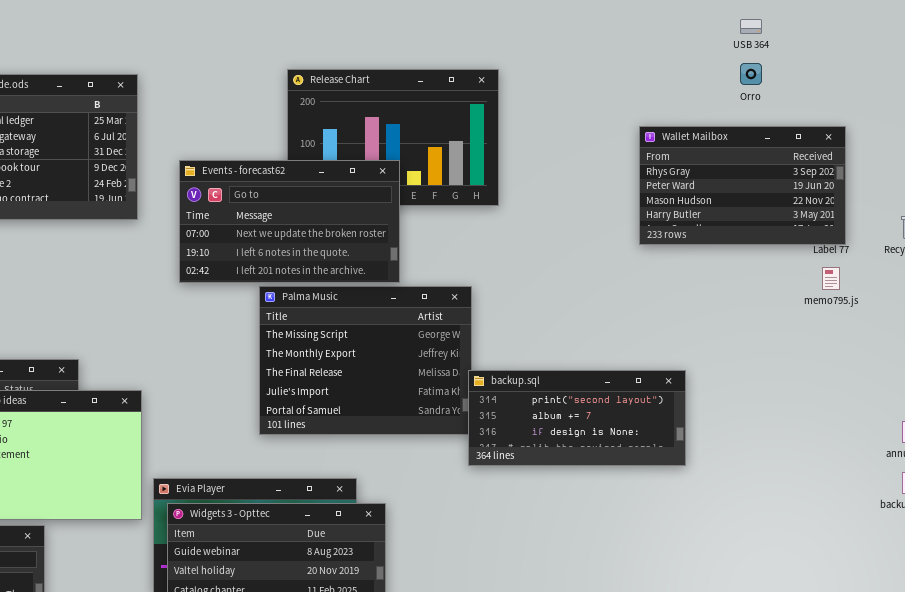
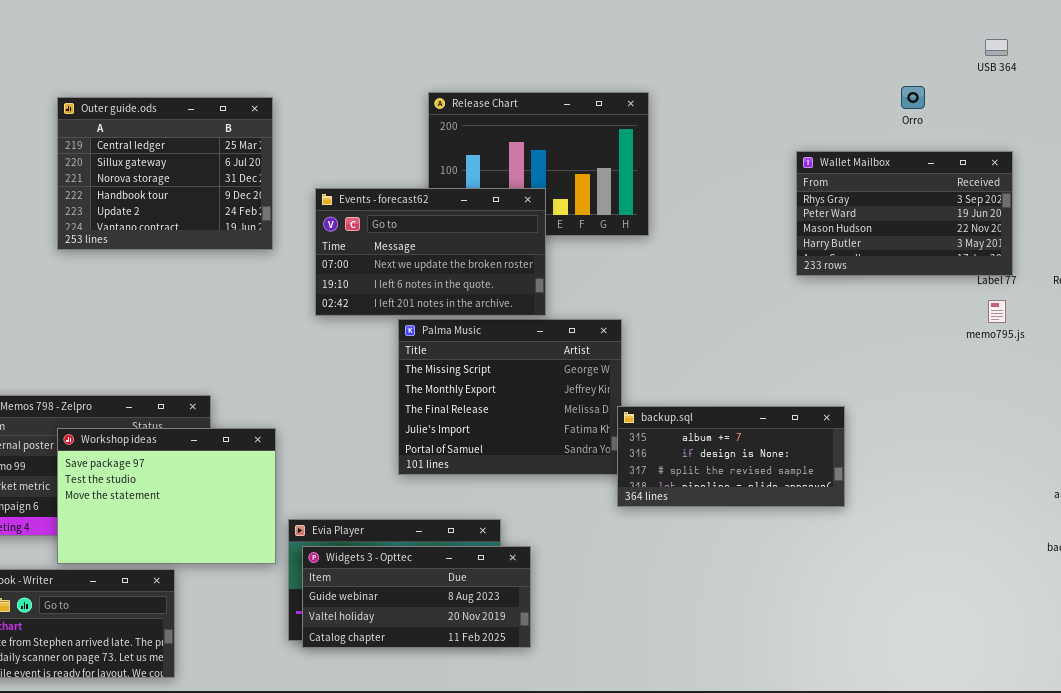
USB 364: [740,19,762,34] -> [985,39,1008,56], moved
backup.sql: [468,370,686,466] -> [617,406,845,507], scrolled down 1 row

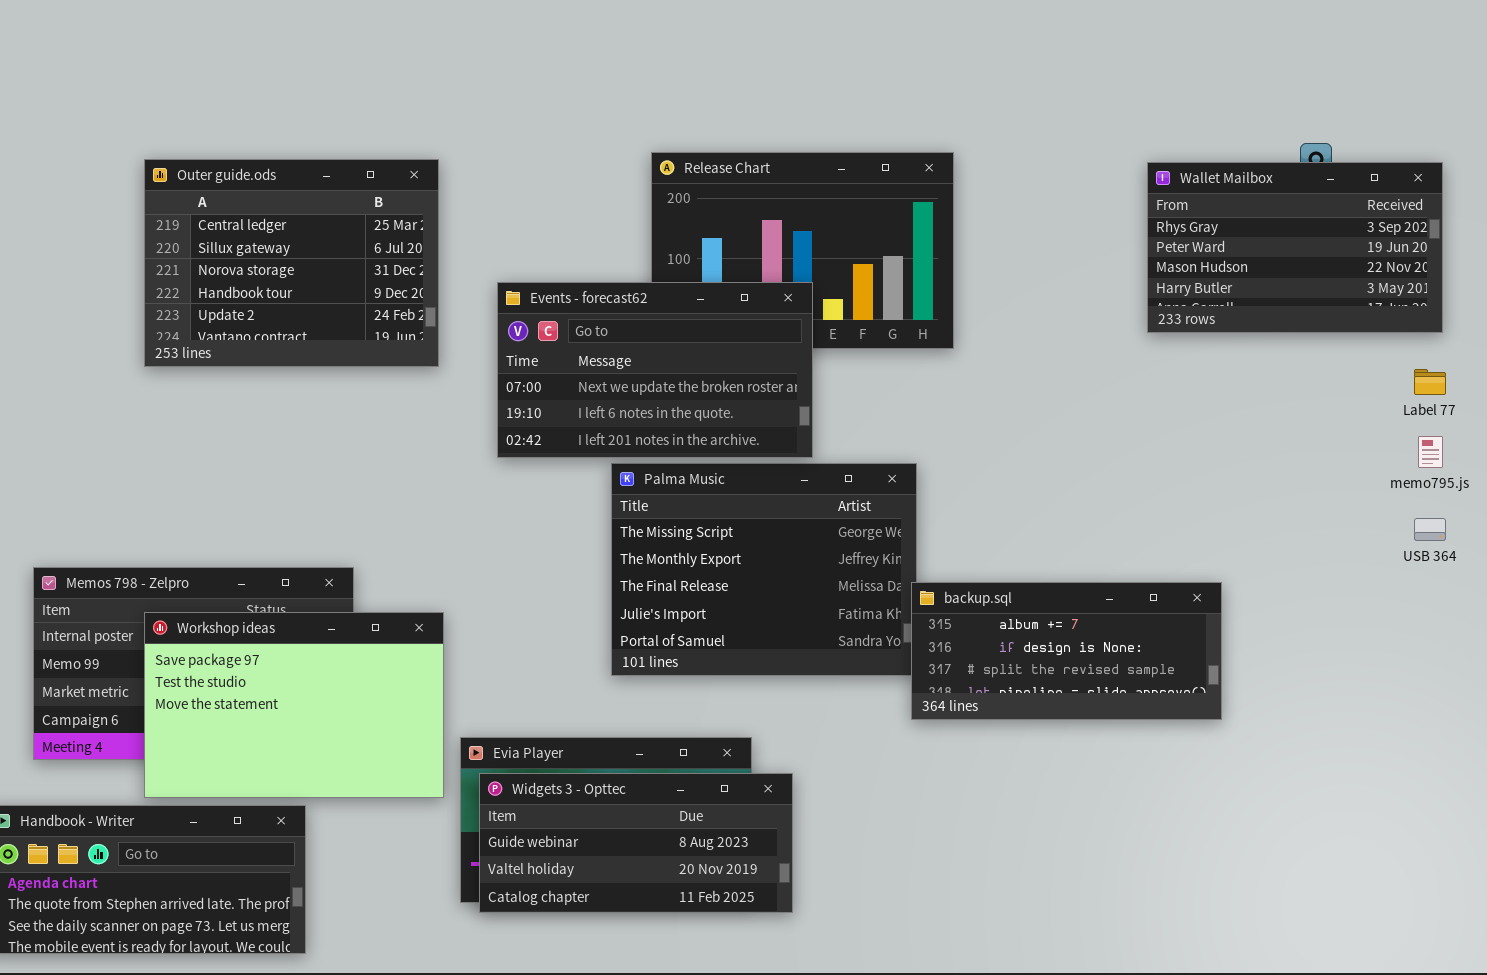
USB 364: [985,39,1008,56] -> [1414,518,1446,541], moved
Wallet Mailbox: [796,151,1013,276] -> [1147,162,1443,333], moved

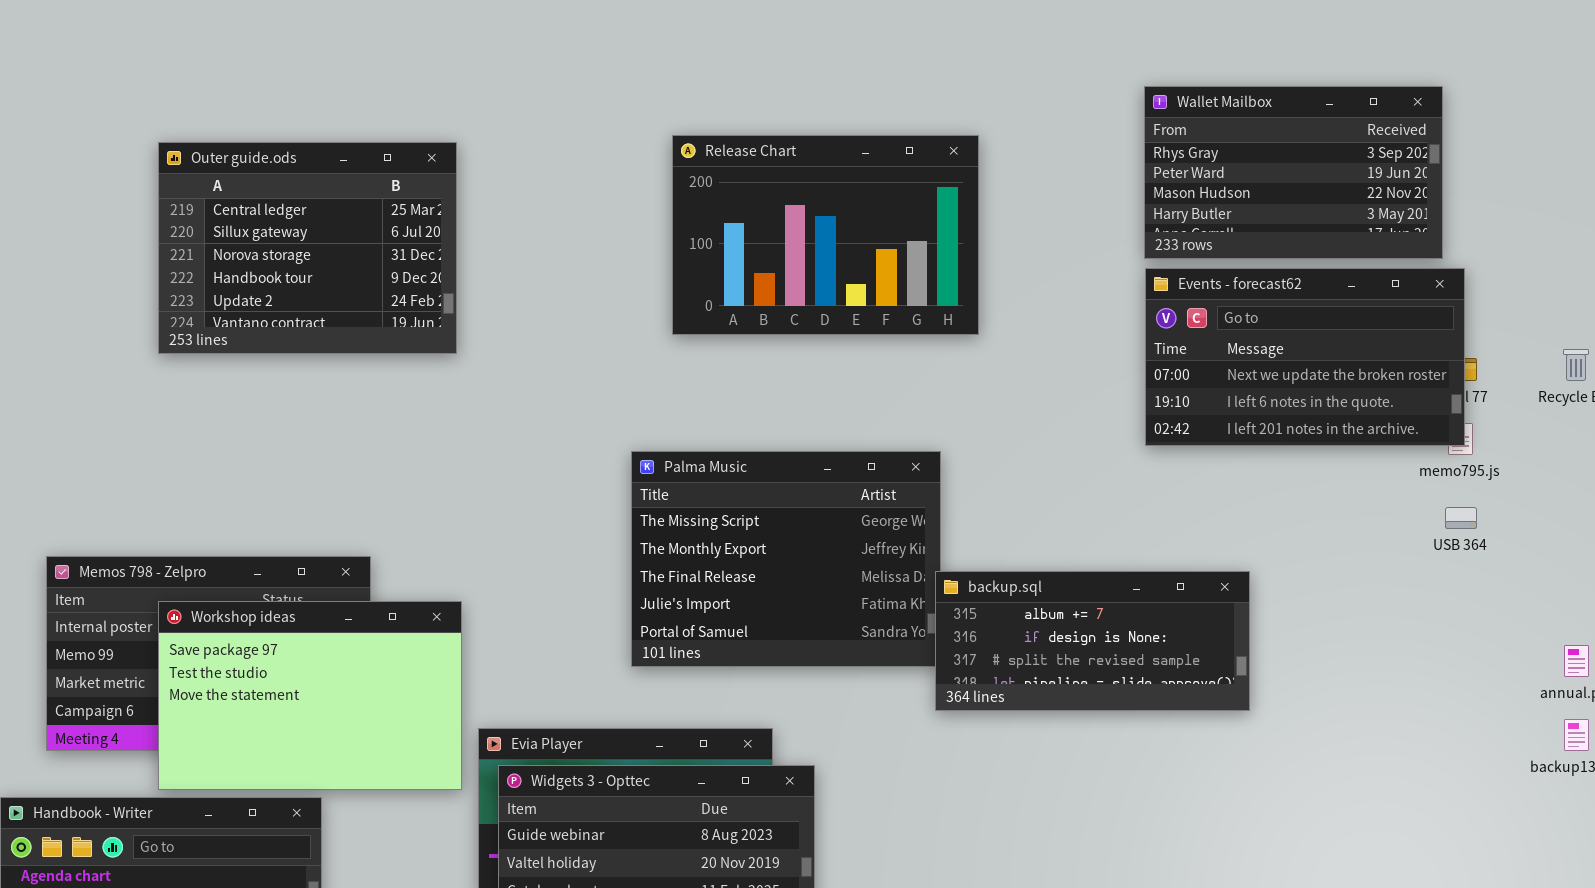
Wallet Mailbox: [1147,162,1443,333] -> [1144,86,1443,259], moved
Events - forecast62: [497,282,813,458] -> [1145,268,1465,446], moved

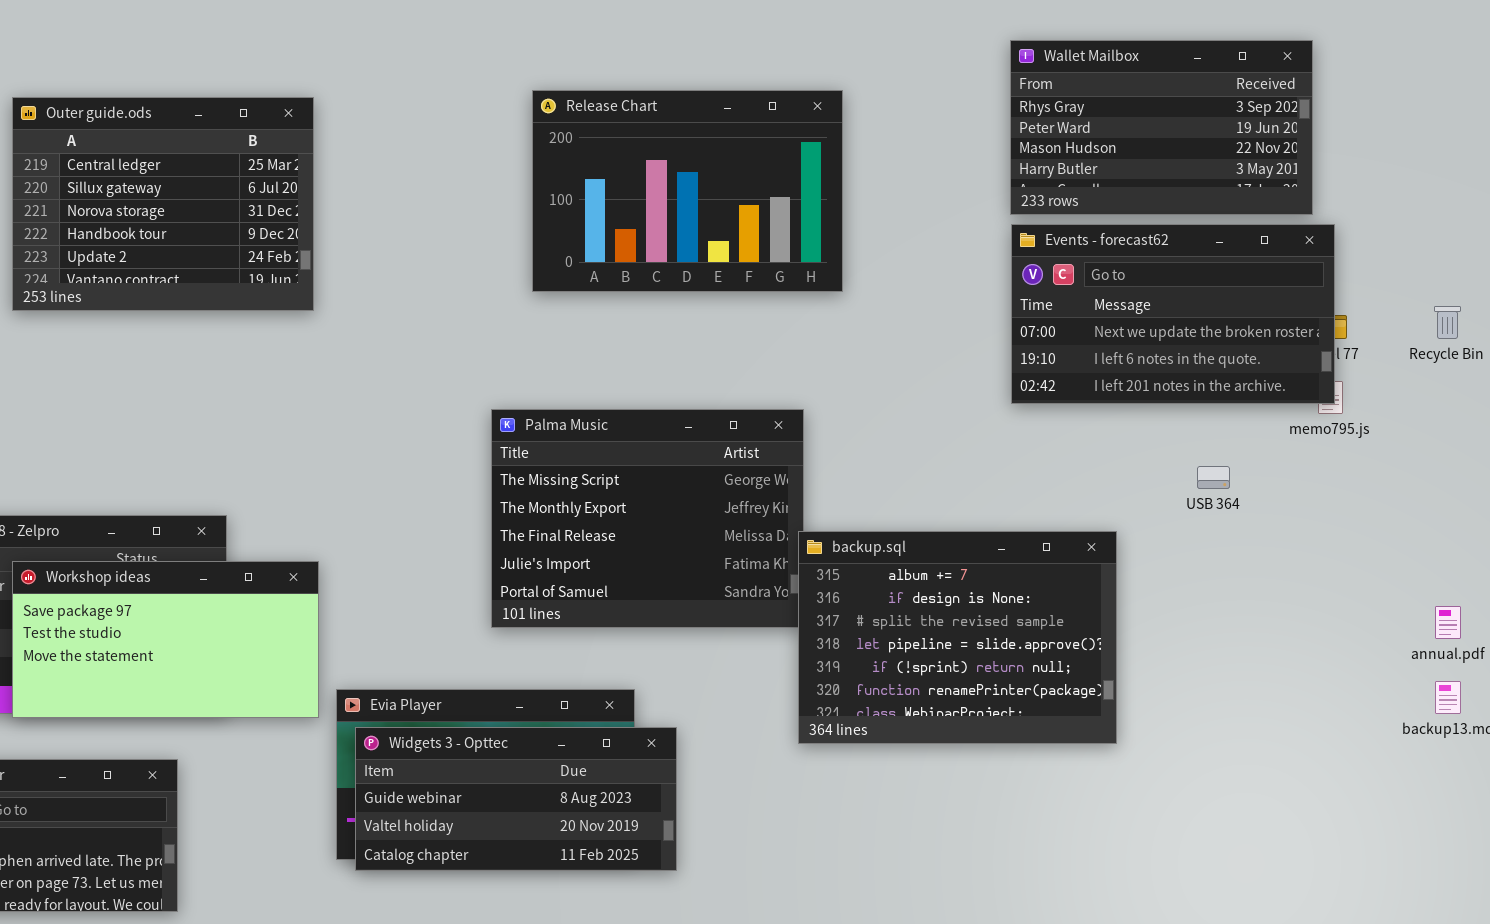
USB 364: [1445,507,1477,529] -> [1197,466,1230,489], moved
backup.sql: [935,571,1250,711] -> [798,531,1117,744], resized
Workshop ideas: [158,601,462,790] -> [12,561,319,718], resized

